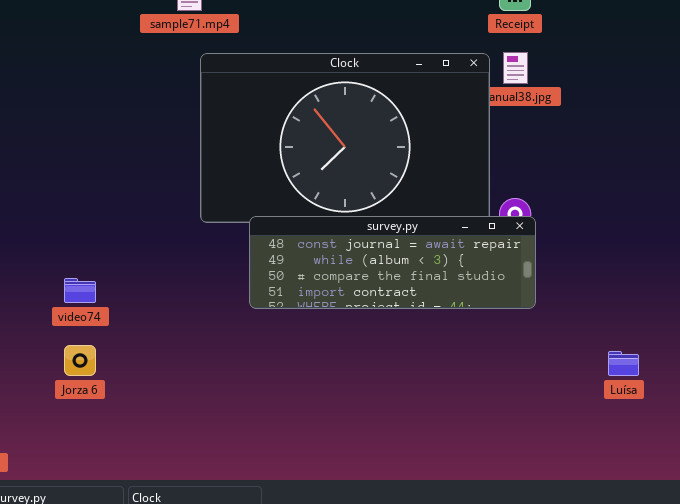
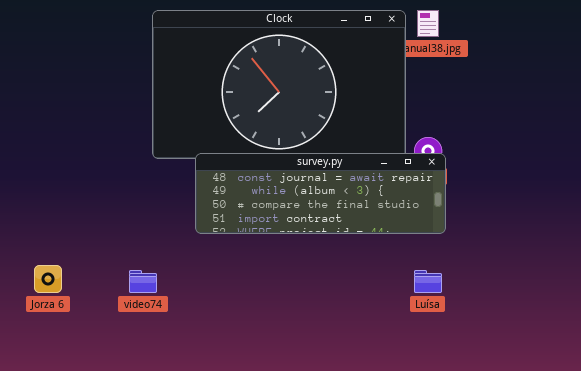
video74: [64,278,96,303] -> [129,270,157,293], moved
Luísa: [608,351,639,376] -> [414,270,442,293], moved

